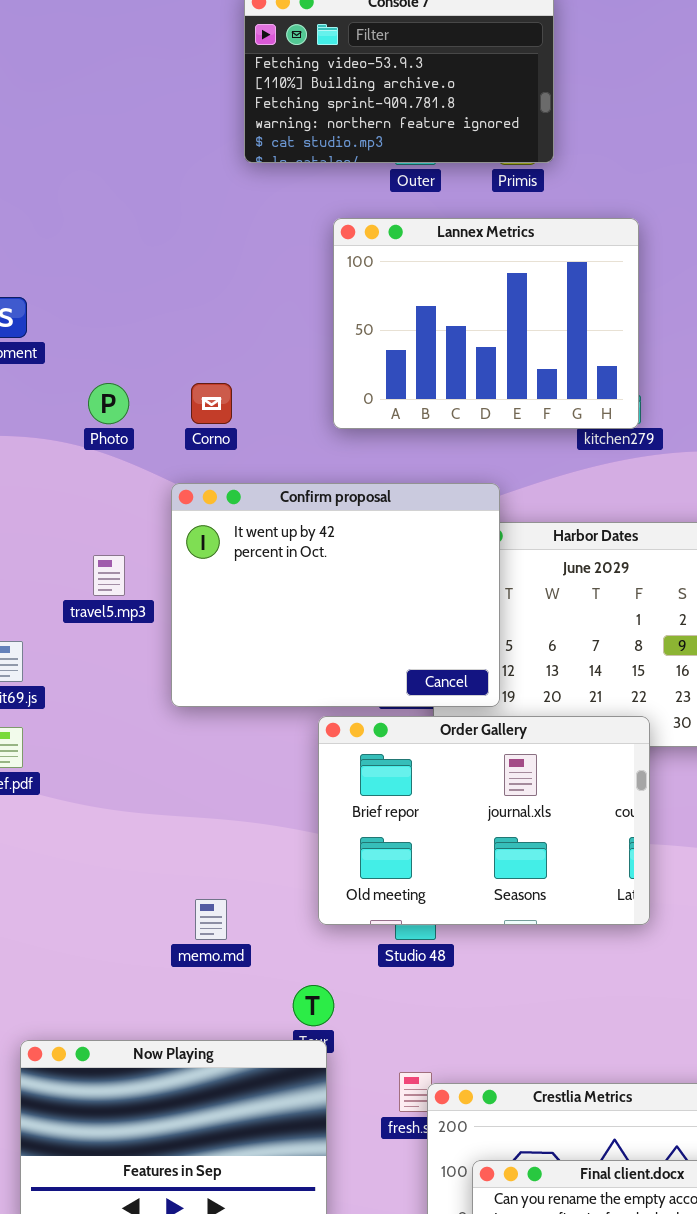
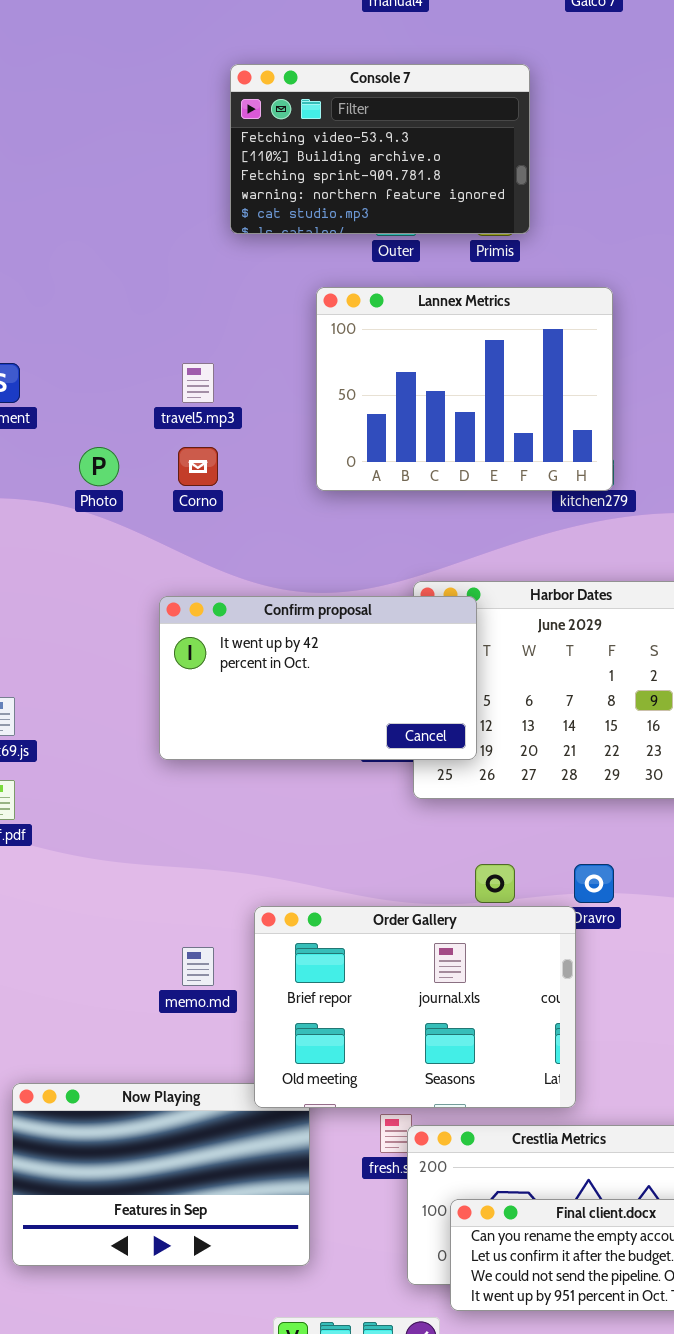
Confirm proposal: [171,483,500,707] -> [159,596,477,760], resized
travel5.mp3: [93,555,125,596] -> [182,363,214,403], moved
Order Gallery: [318,716,650,925] -> [254,906,576,1108], moved

